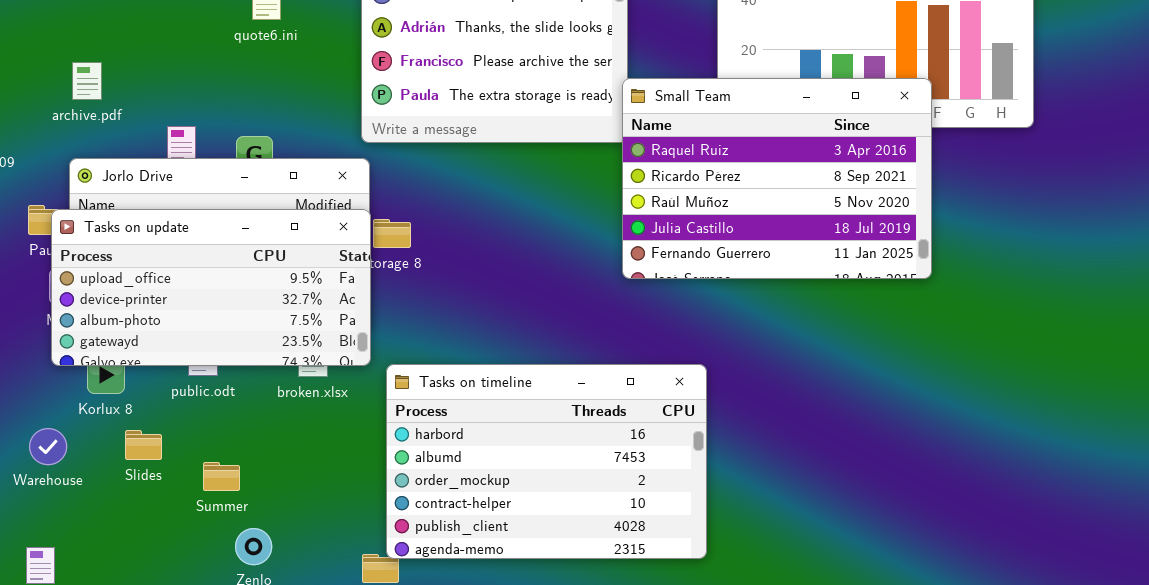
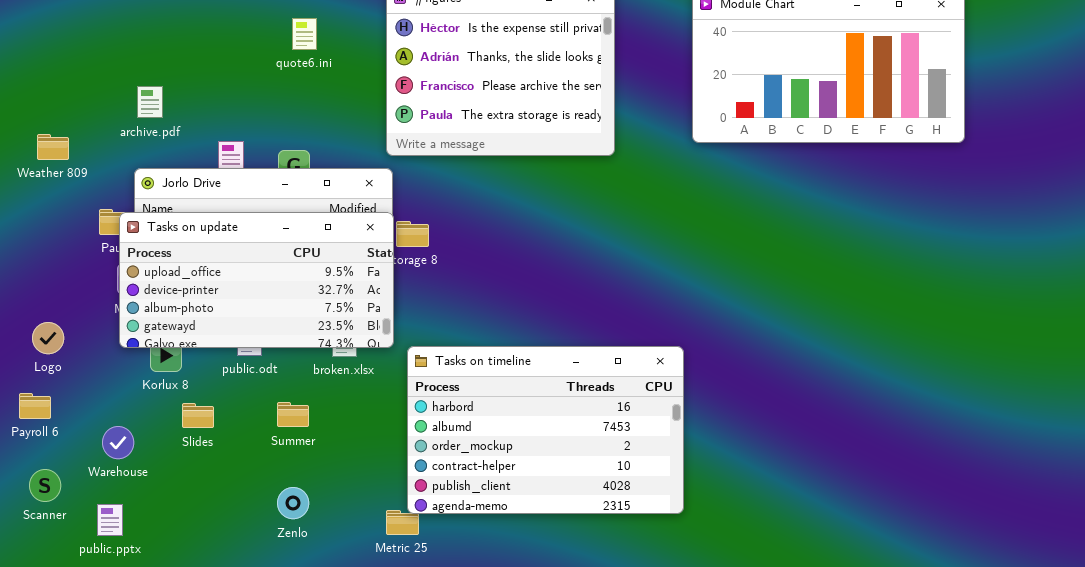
Small Team: [622,78,932,279] -> none, closed
Warehouse: [29,428,67,465] -> [102,426,134,459], moved
Summer: [203,462,240,491] -> [277,402,309,427], moved

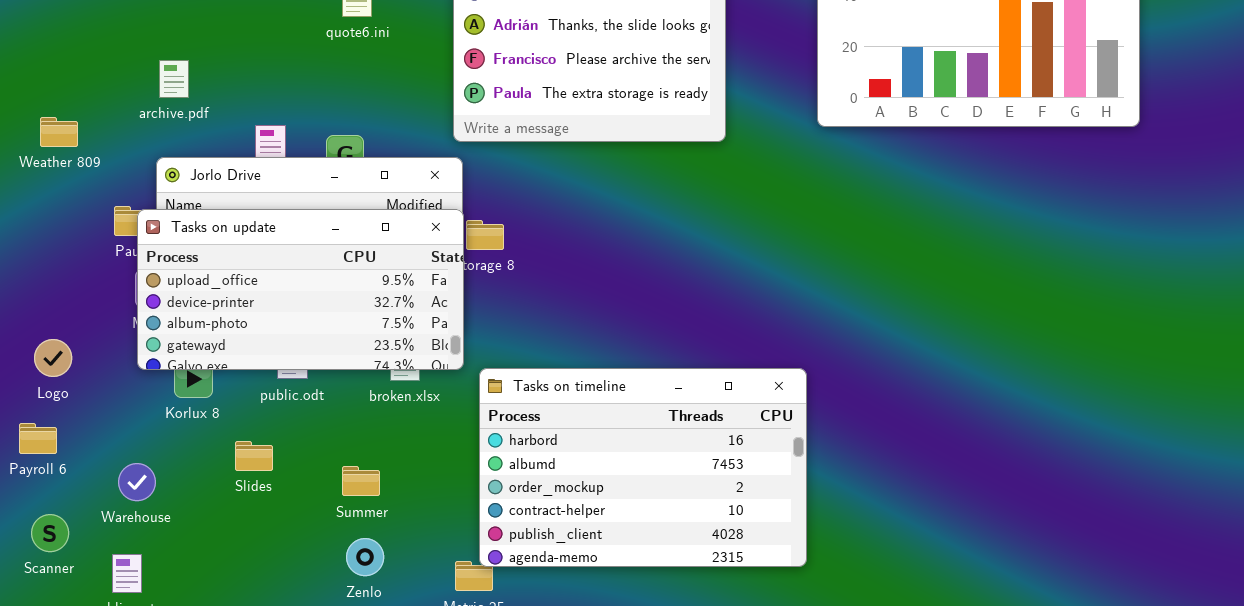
Summer: [277,402,309,427] -> [342,466,380,496], moved
Slides: [182,403,214,428] -> [235,441,273,471], moved
Zenlo: [277,487,309,519] -> [346,538,384,576], moved

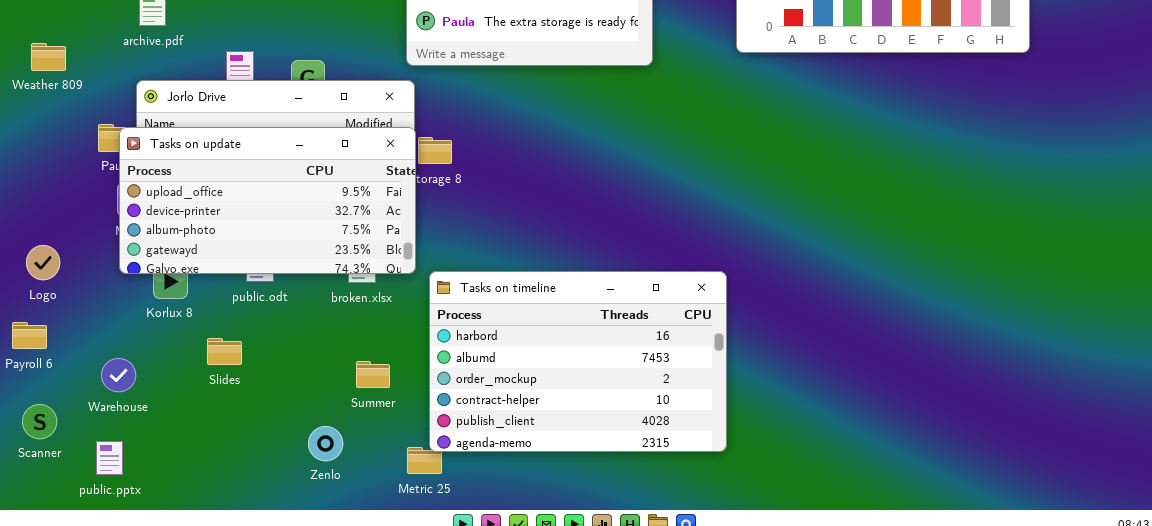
Summer: [342,466,380,496] -> [356,361,390,388], moved

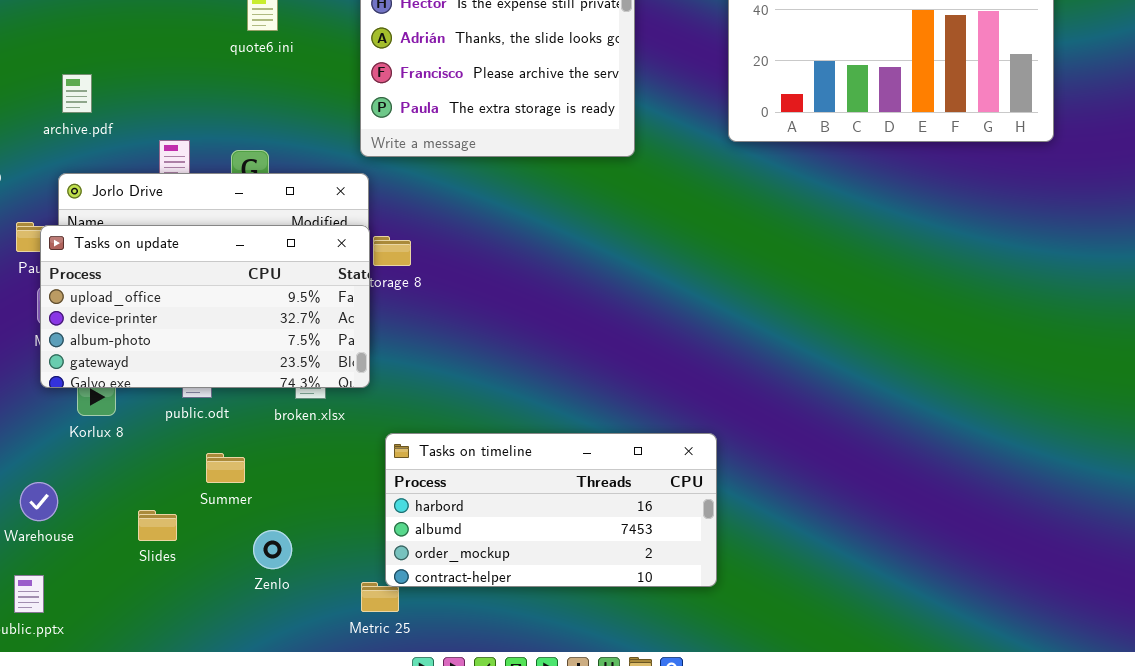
Tasks on timeline: [429,271,727,452] -> [385,433,717,587], resized
Slides: [207,338,242,365] -> [138,510,177,541], moved
Summer: [356,361,390,388] -> [206,453,245,483], moved
Zenlo: [308,426,343,461] -> [253,530,292,569], moved

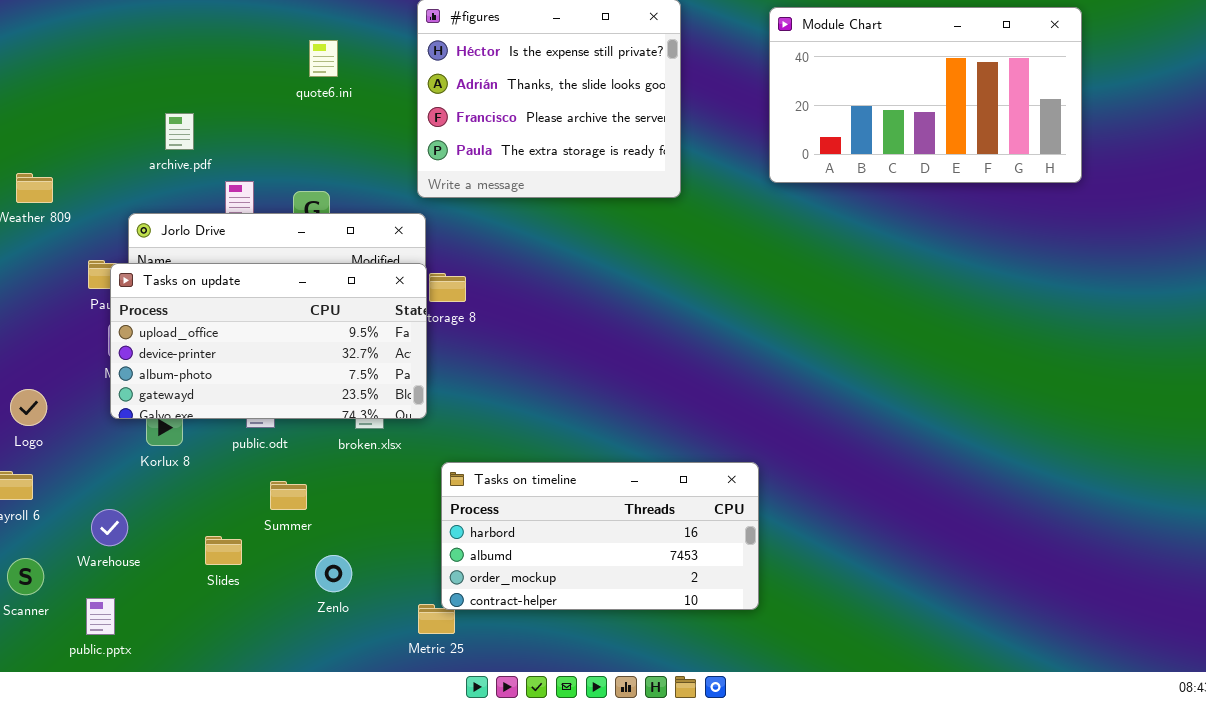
archive.pdf: [62,74,92,113] -> [165,113,194,150], moved

